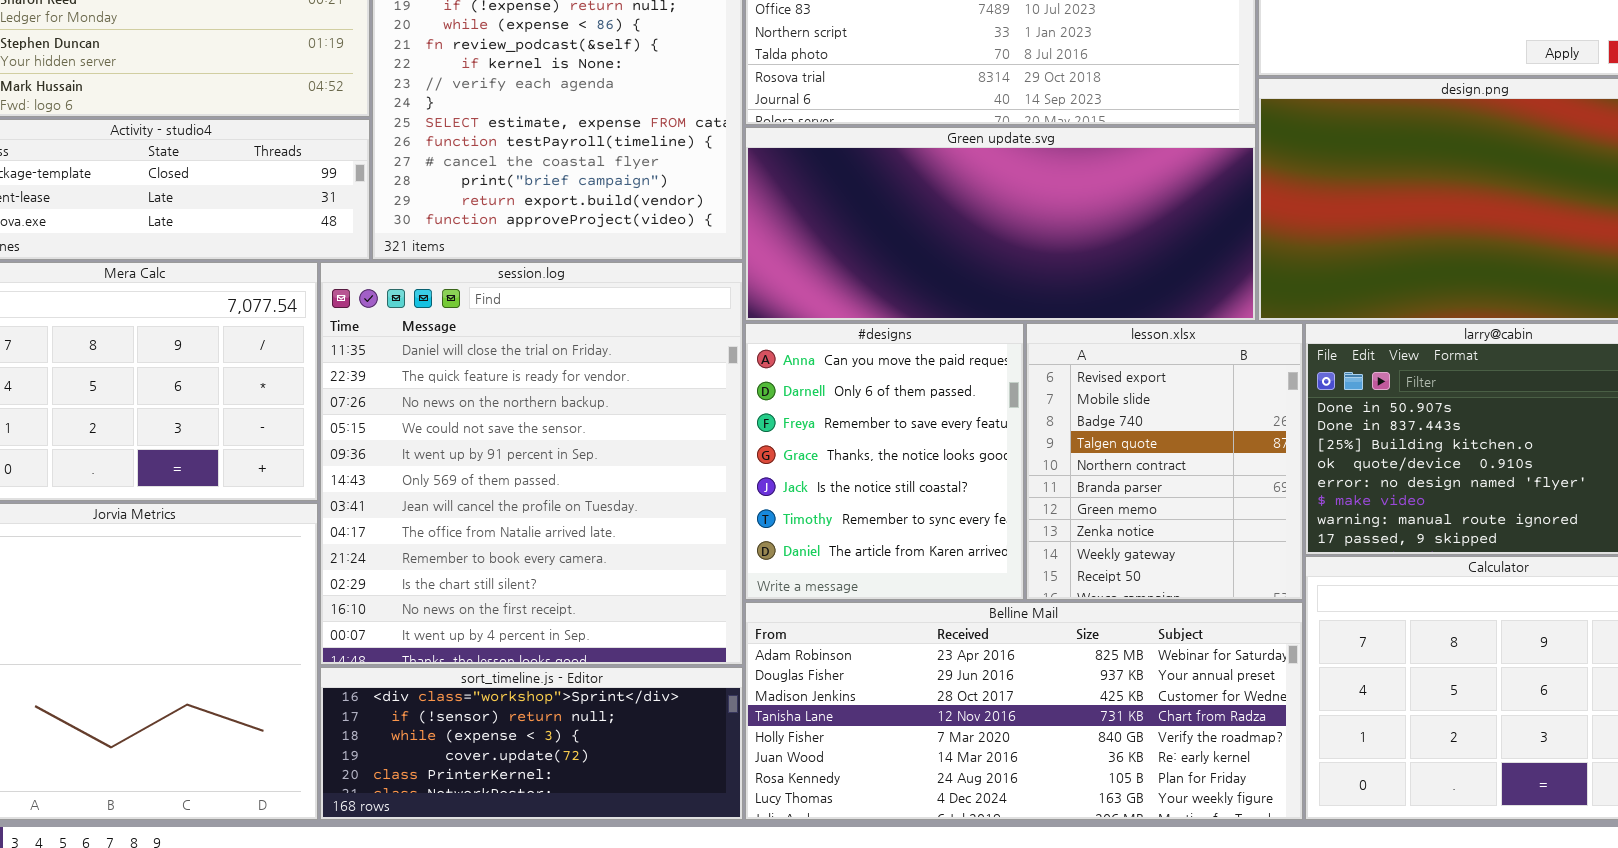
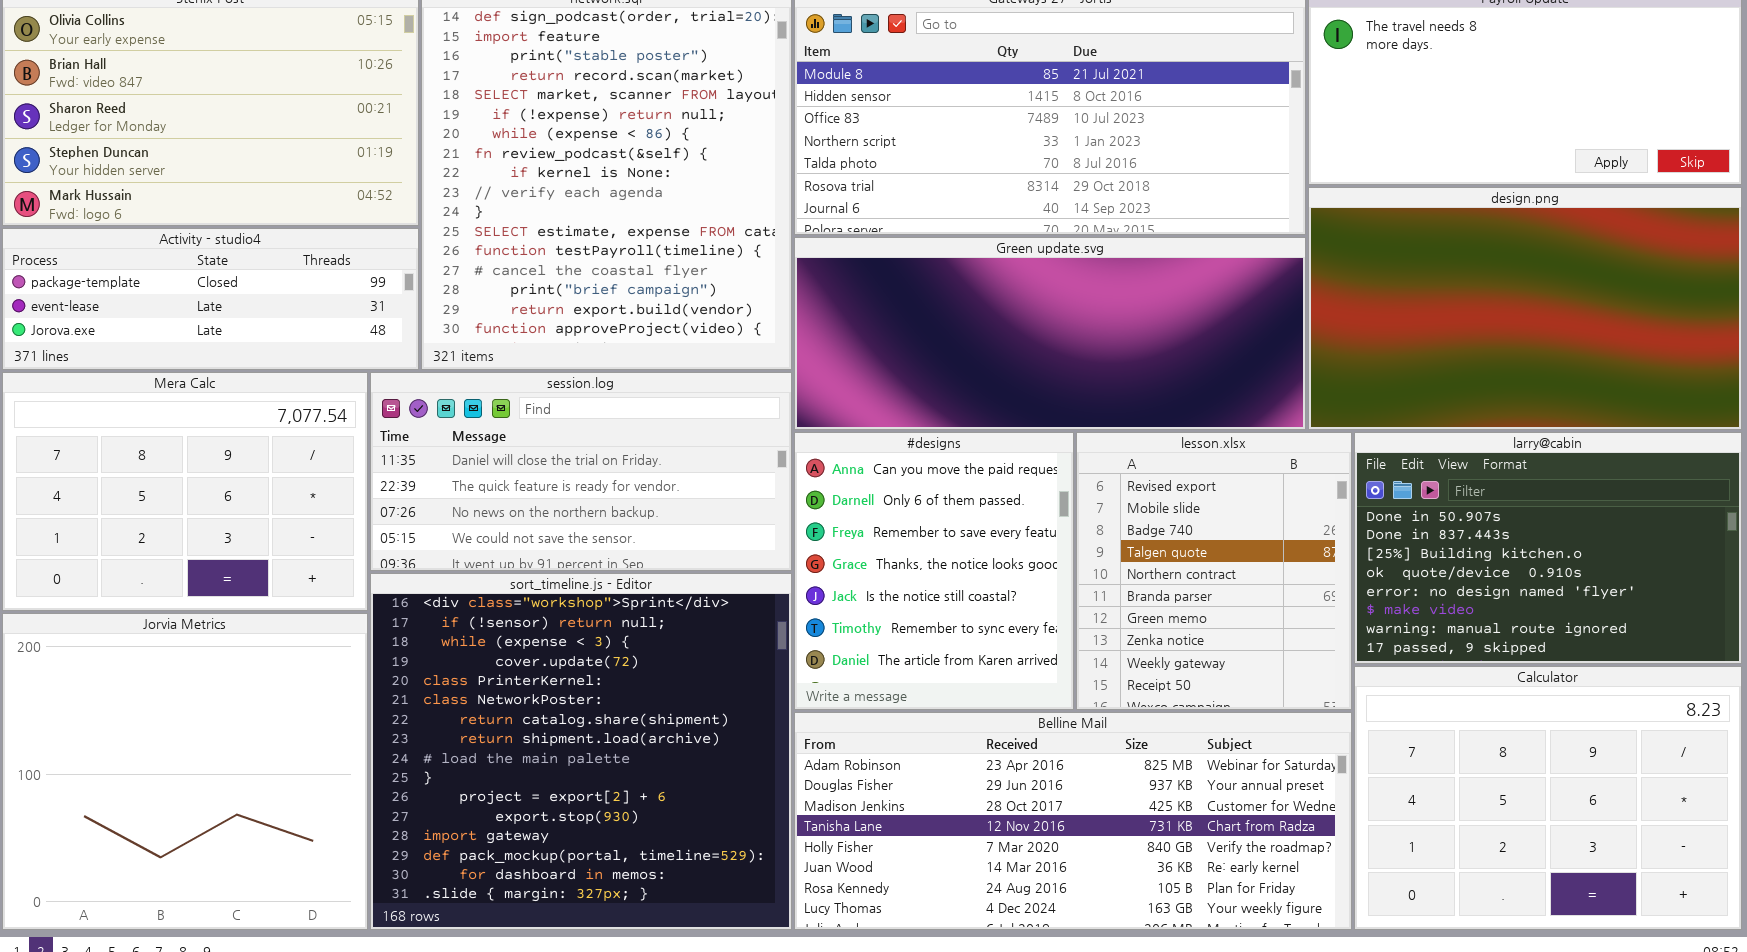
session.log: [320,262,743,665] -> [370,372,792,571], resized
sort_timeline.js - Editor: [320,667,743,820] -> [370,573,792,930], resized

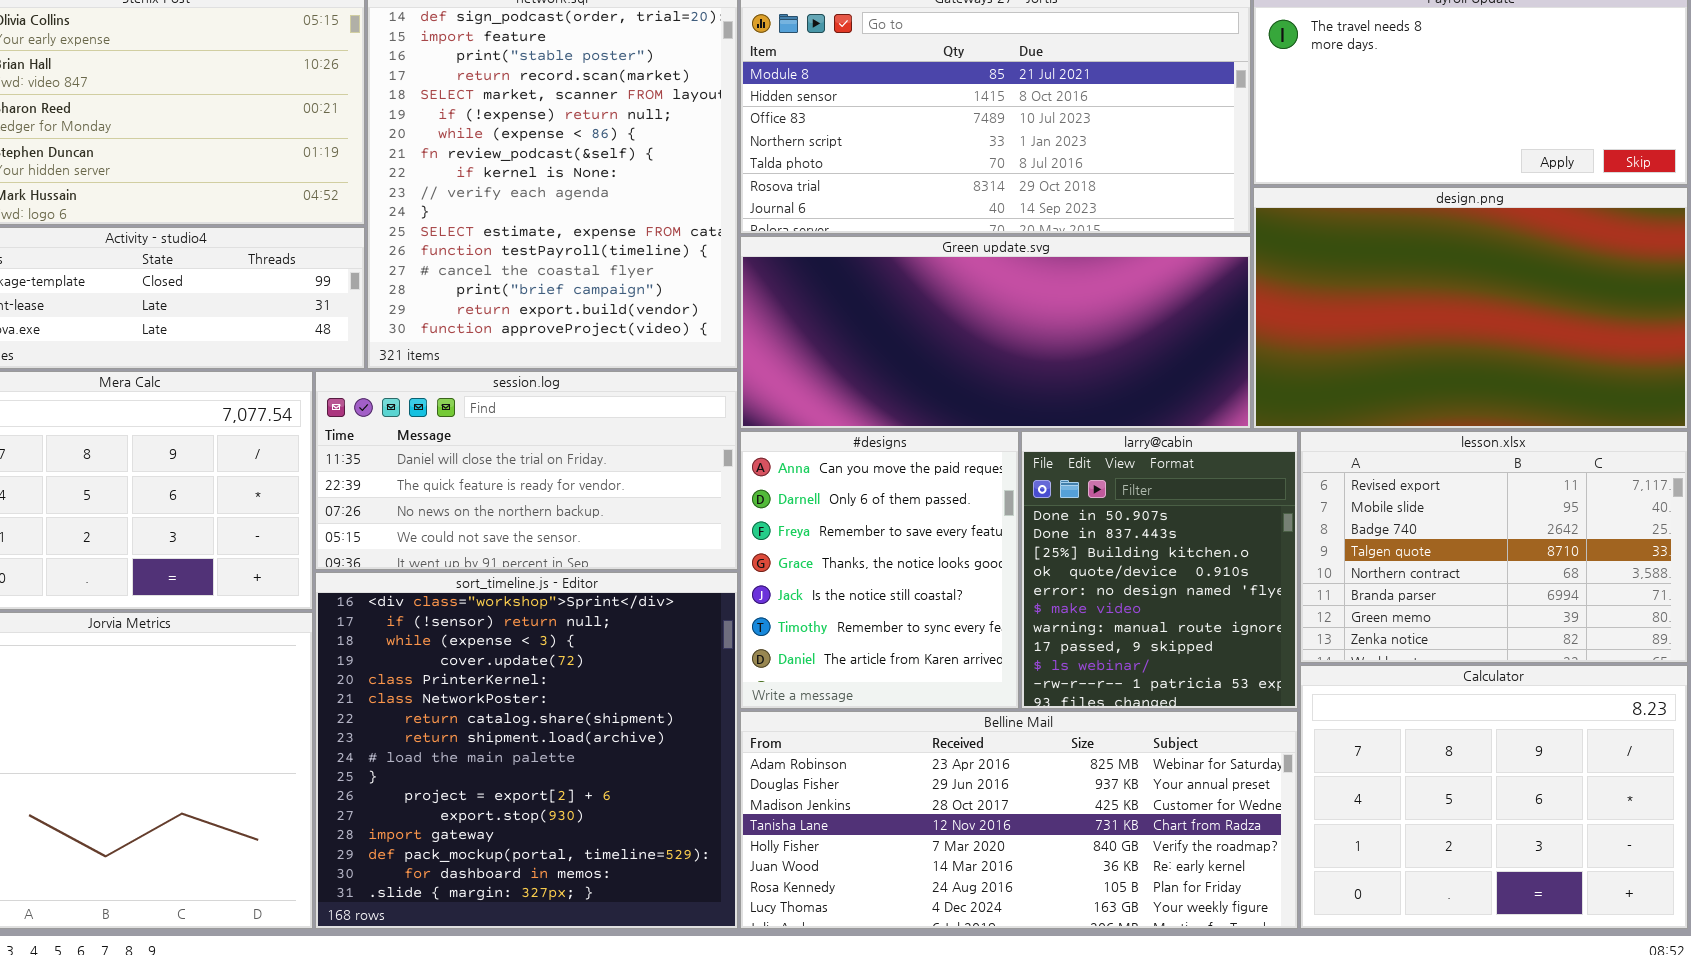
lesson.xlsx: [1076,432,1352,710] -> [1300,431,1688,663], moved, resized
larry@cabin: [1354,432,1742,664] -> [1021,431,1298,709], moved, resized

